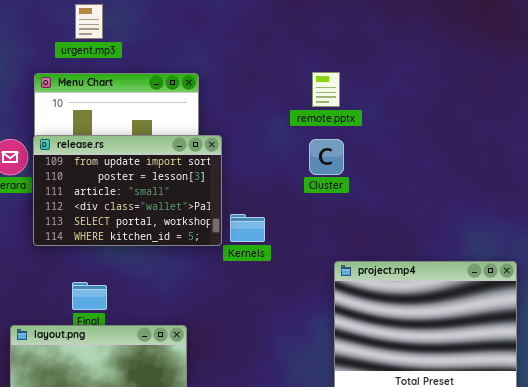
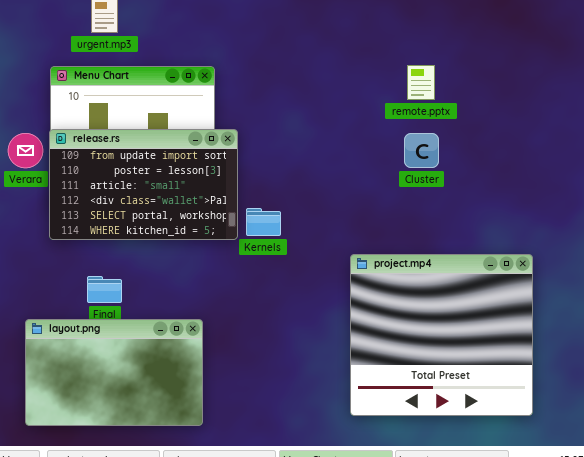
remote.pptx: [312,72,340,107] -> [407,65,435,100], moved
Cluster: [309,139,344,175] -> [404,133,439,168], moved

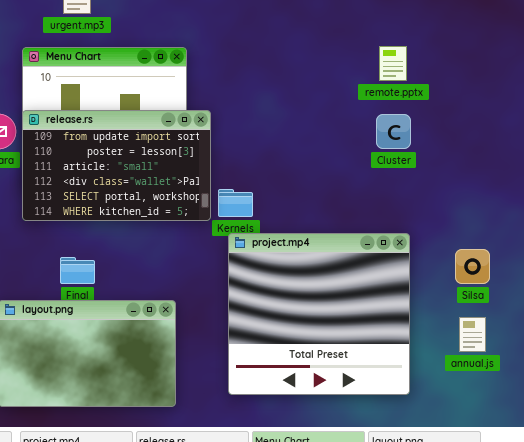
project.mp4: [350,254,533,416] -> [228,233,410,395], moved

